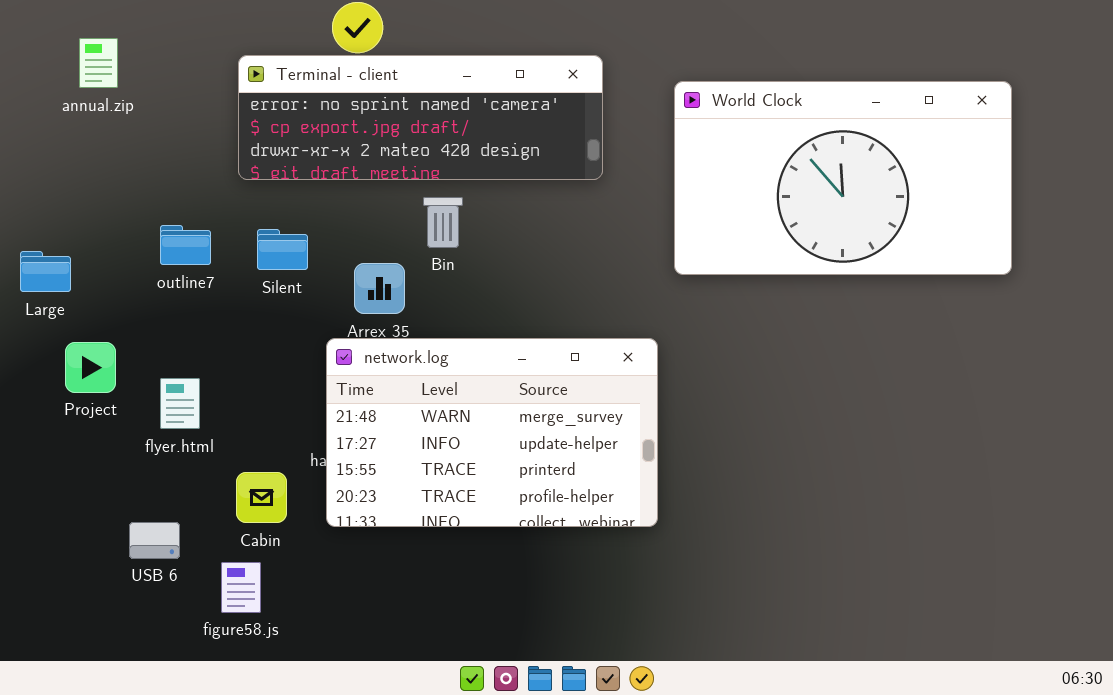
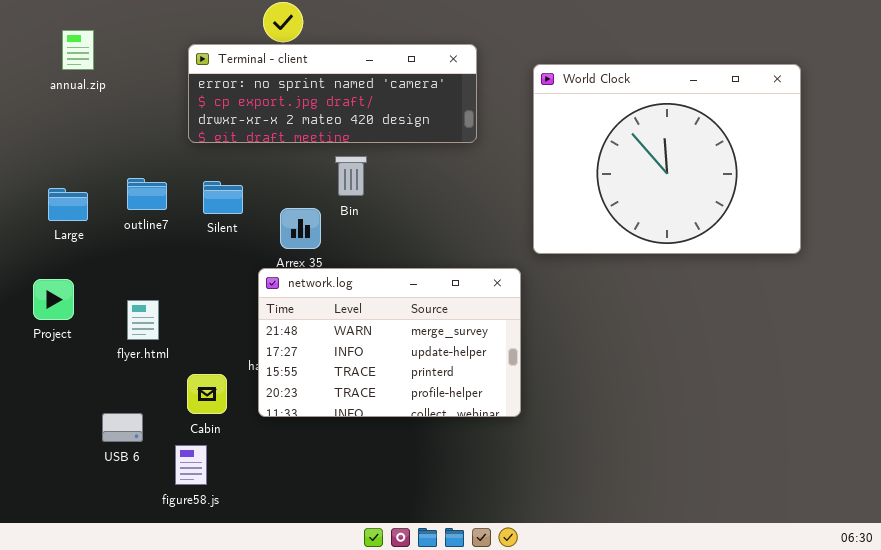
World Clock: [674,81,1012,275] -> [533,64,801,254], resized
Large: [20,251,71,292] -> [48,188,88,221], moved
Project: [65,342,116,393] -> [33,279,74,320], moved

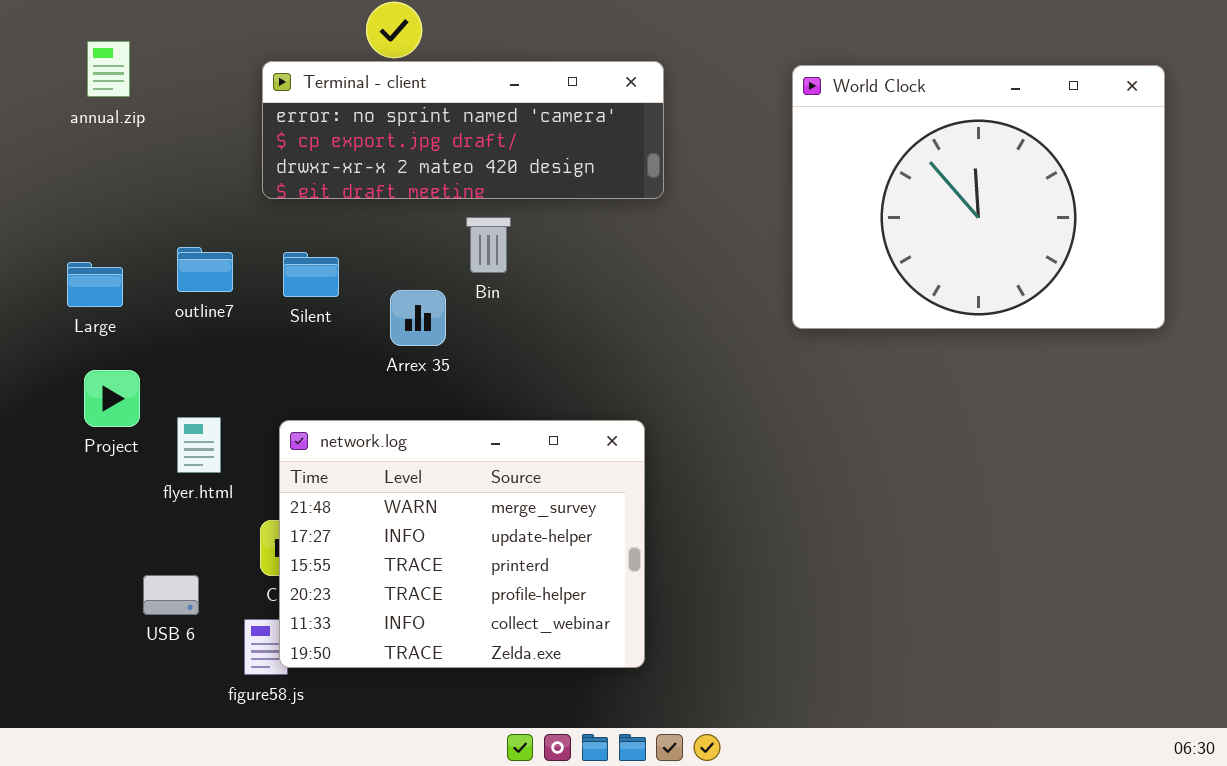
World Clock: [533,64,801,254] -> [792,65,1165,329], moved
network.log: [258,268,521,417] -> [279,420,645,668], moved, resized
Project: [33,279,74,320] -> [84,370,140,427], moved

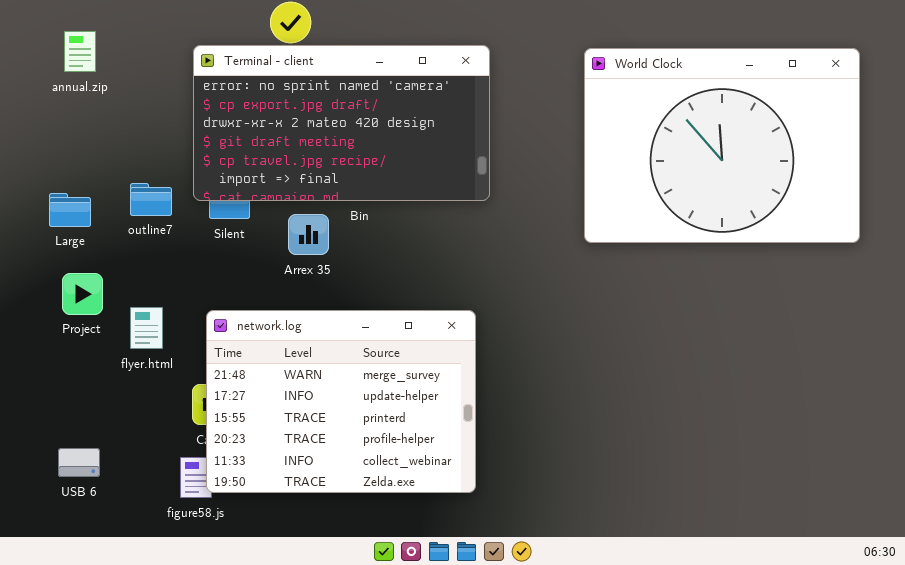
Terminal - client: [262,61,664,199] -> [193,45,490,201], resized
USB 6: [143,575,199,615] -> [58,448,100,477], moved

